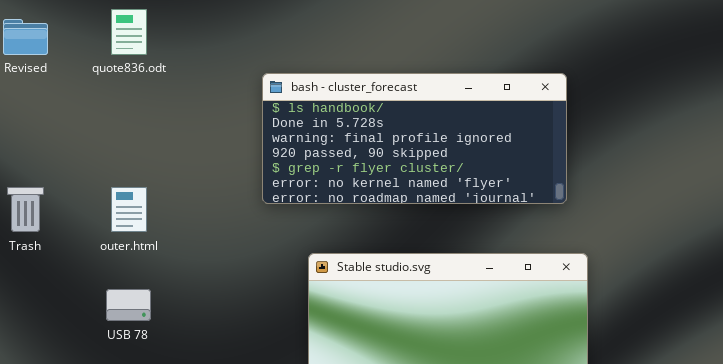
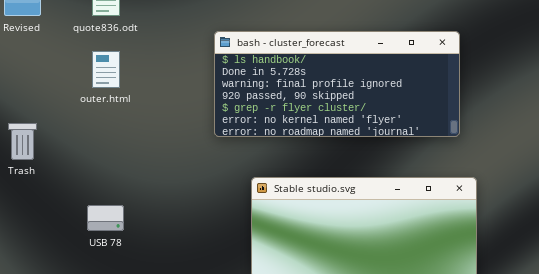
outer.html: [111,187,147,232] -> [92,51,120,88], moved

